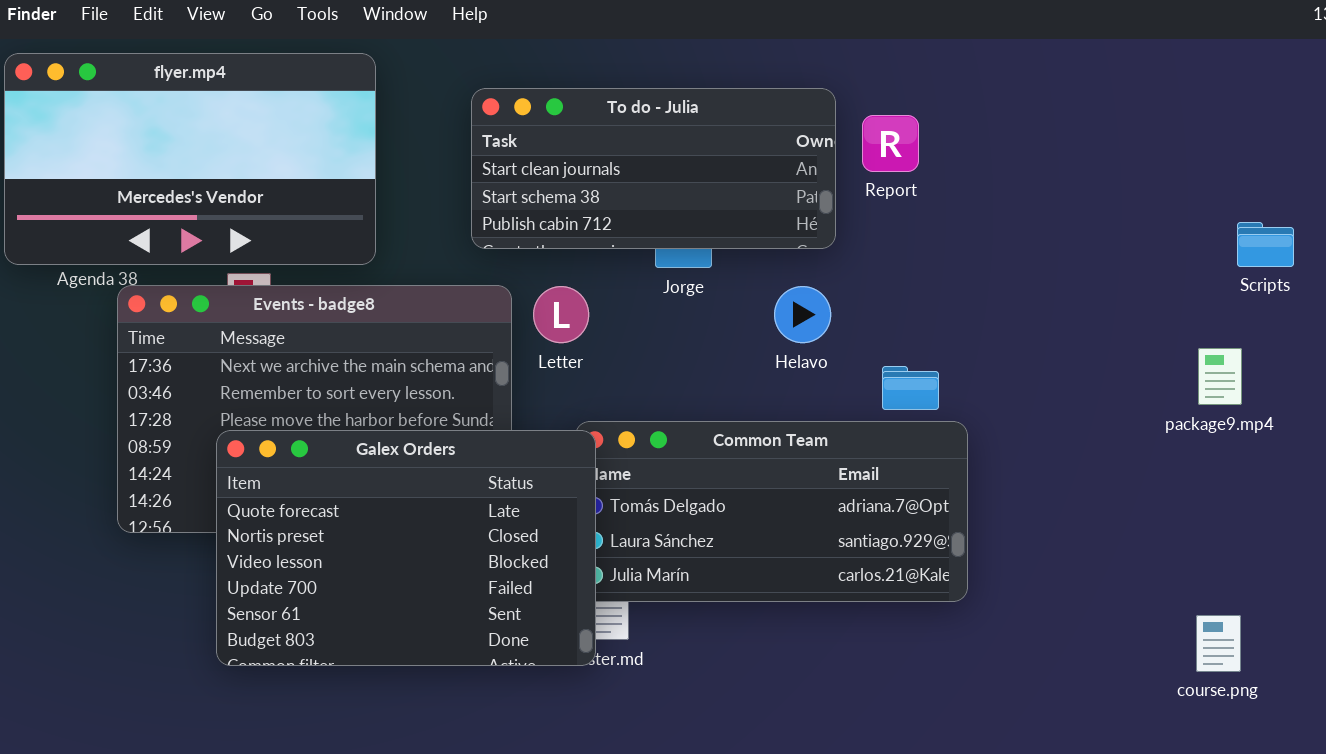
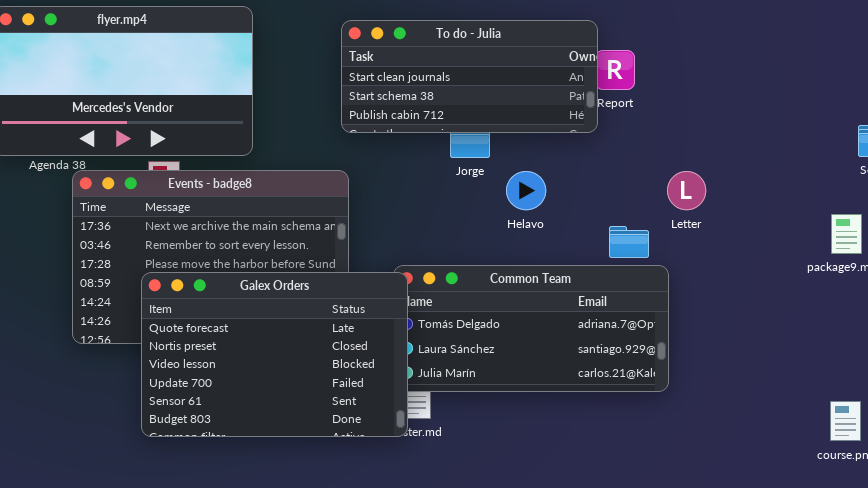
To do - Julia: [471,88,836,249] -> [341,20,598,133], moved
Letter: [533,286,589,343] -> [667,171,706,210], moved
Helavo: [774,286,831,343] -> [506,171,546,210], moved

